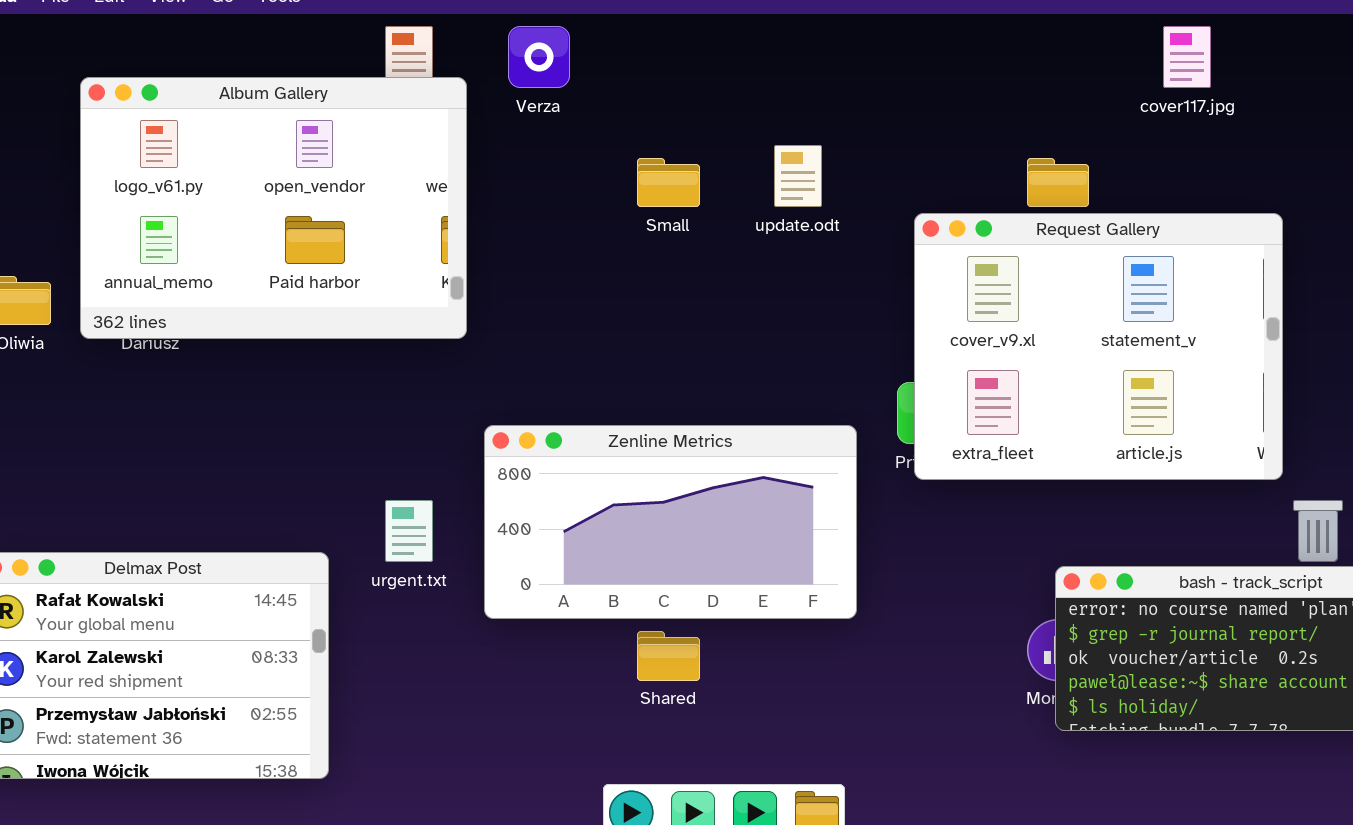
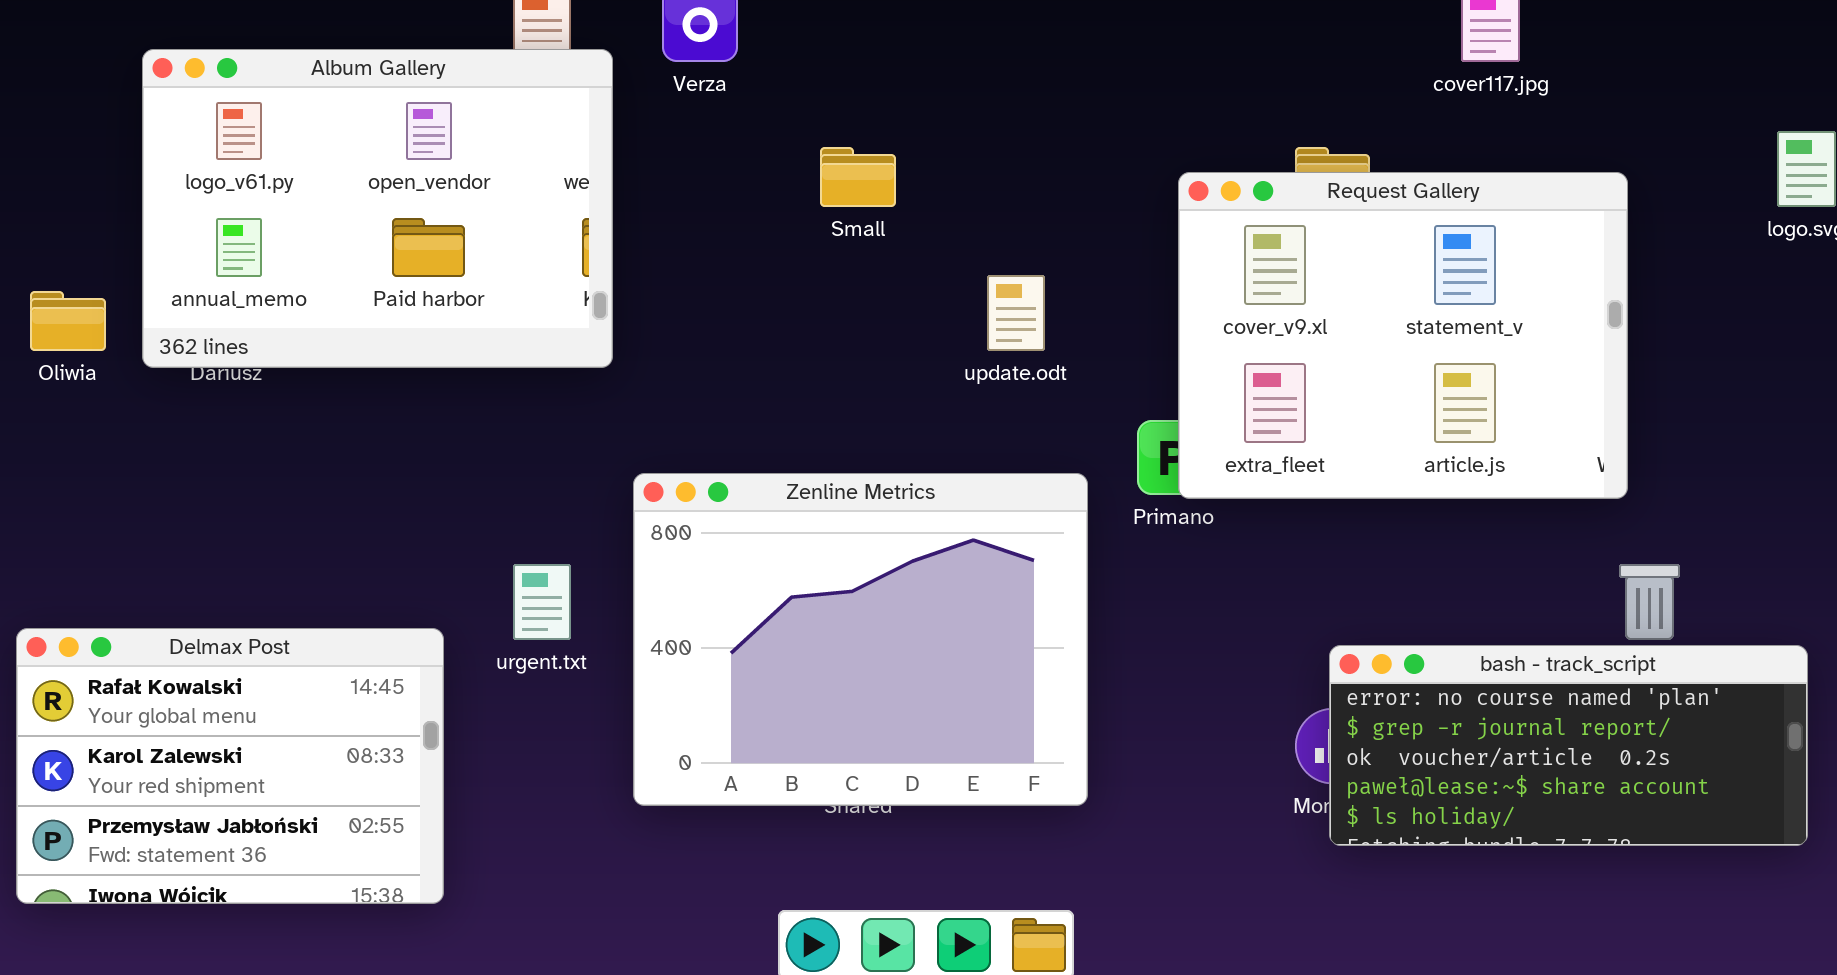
update.odt: [774,145,822,207] -> [987,275,1045,351], moved
Request Gallery: [914,213,1283,480] -> [1178,172,1628,499], moved
Zenline Metrics: [484,425,857,619] -> [633,473,1088,806], resized

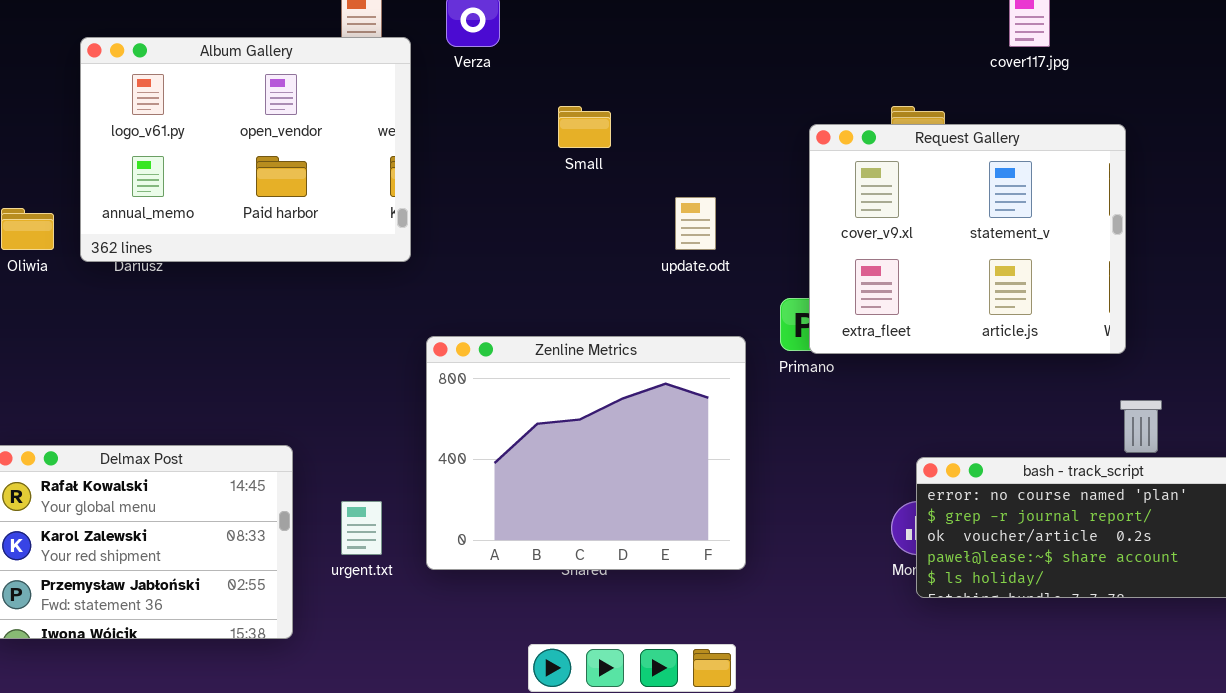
urgent.txt: [513,564,571,640] -> [341,501,382,555], moved

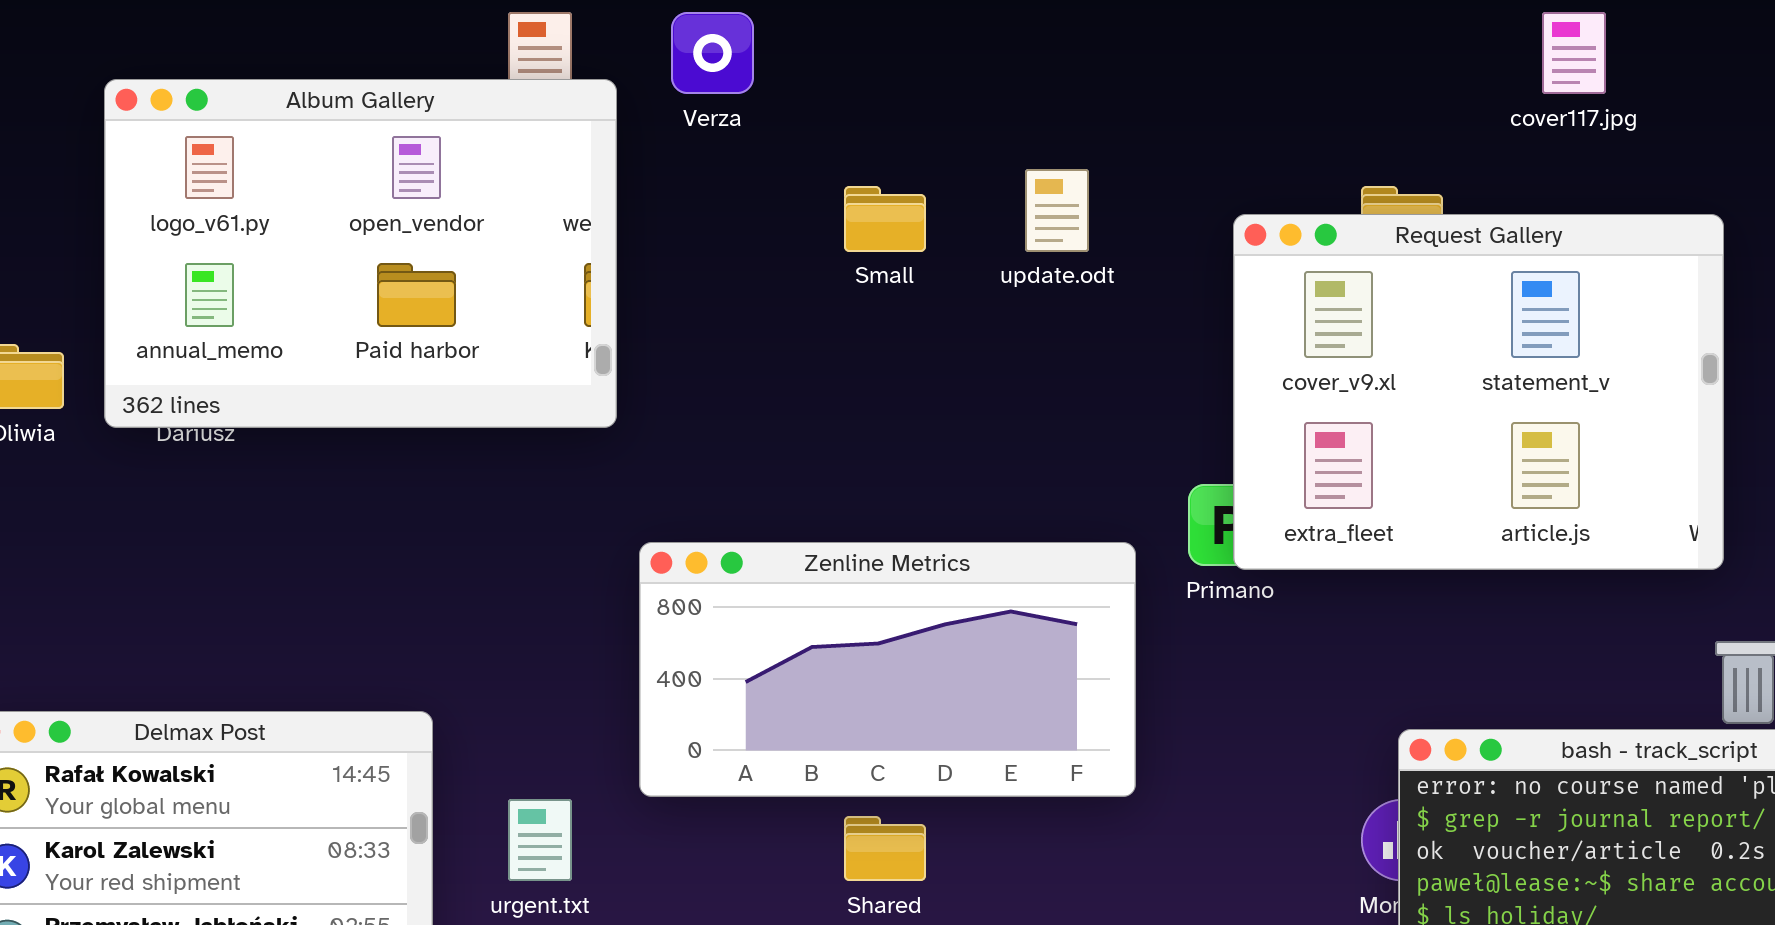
update.odt: [675,197,716,250] -> [1025,169,1089,252], moved
Zenline Metrics: [426,336,746,570] -> [639,542,1136,797], resized

